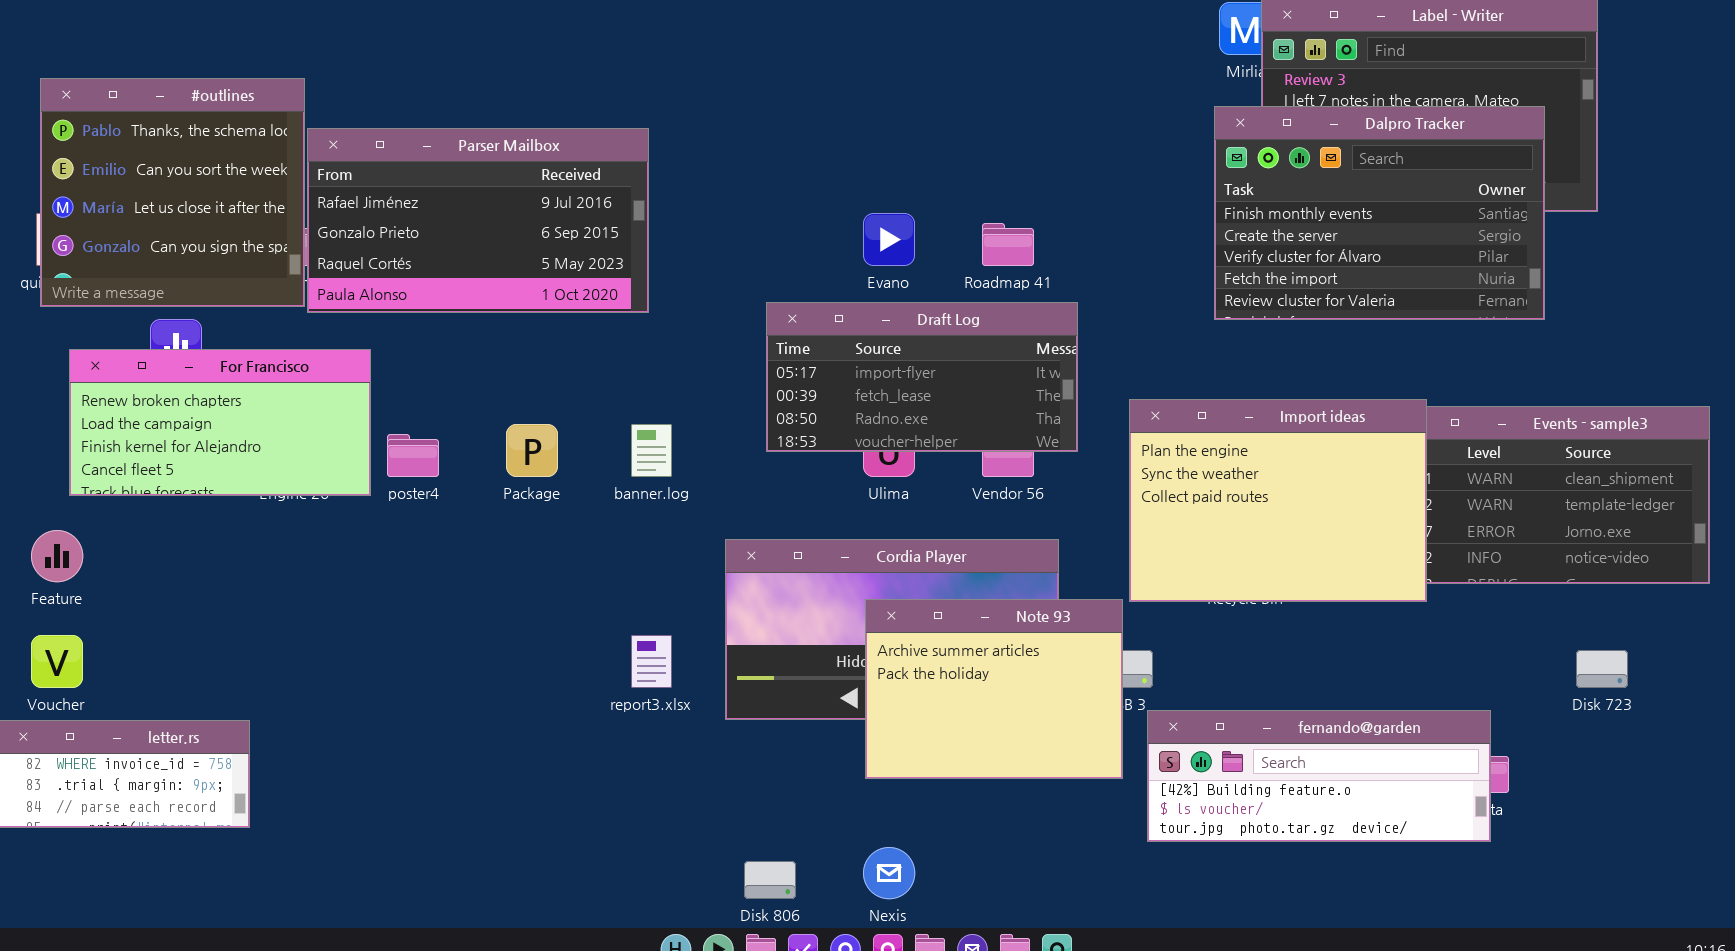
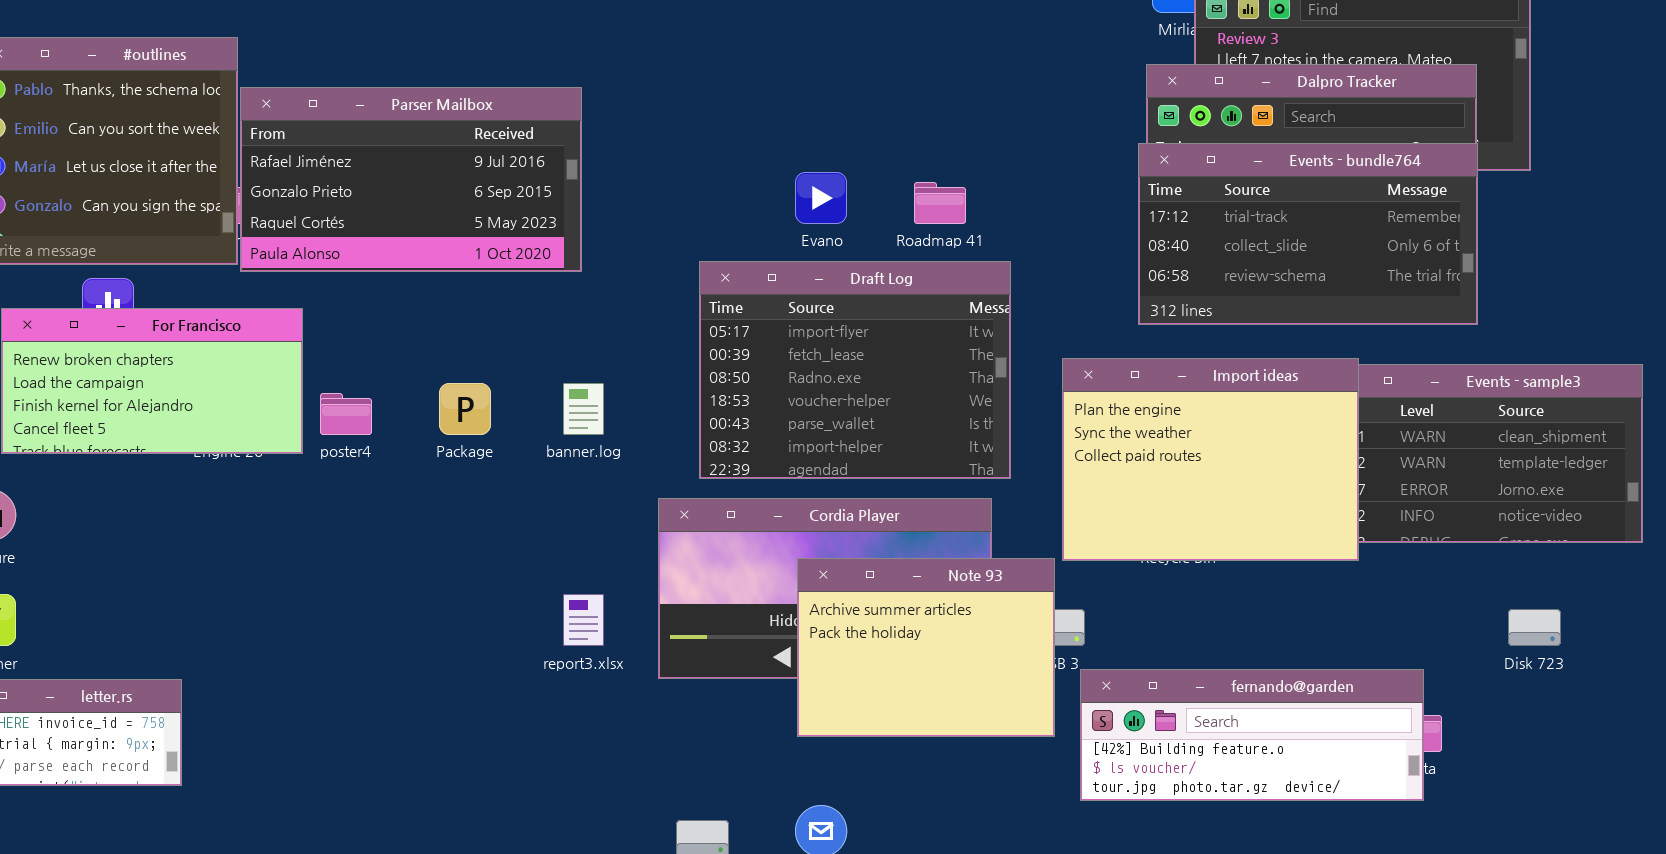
Events - bundle764: none -> [1138,143,1478,325], opened
Draft Log: [766,302,1078,452] -> [699,261,1011,479], resized

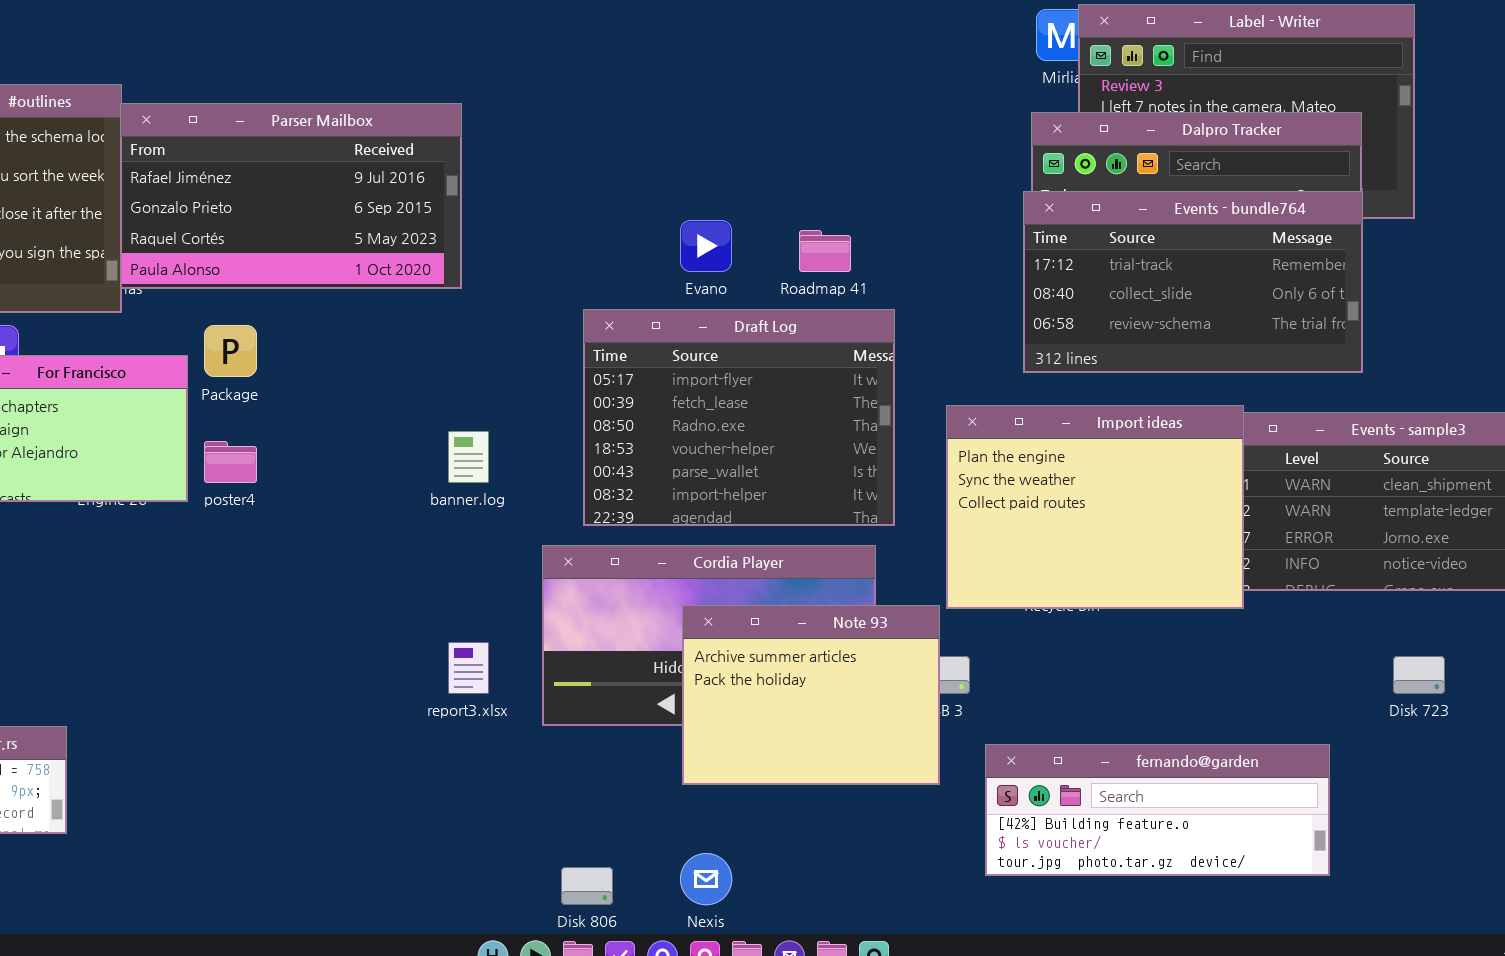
Parser Mailbox: [240,87,582,272] -> [120,103,462,289], moved
Package: [439,383,491,435] -> [204,325,257,377], moved
fernando@garden: [1080,669,1424,801] -> [985,744,1330,876], moved

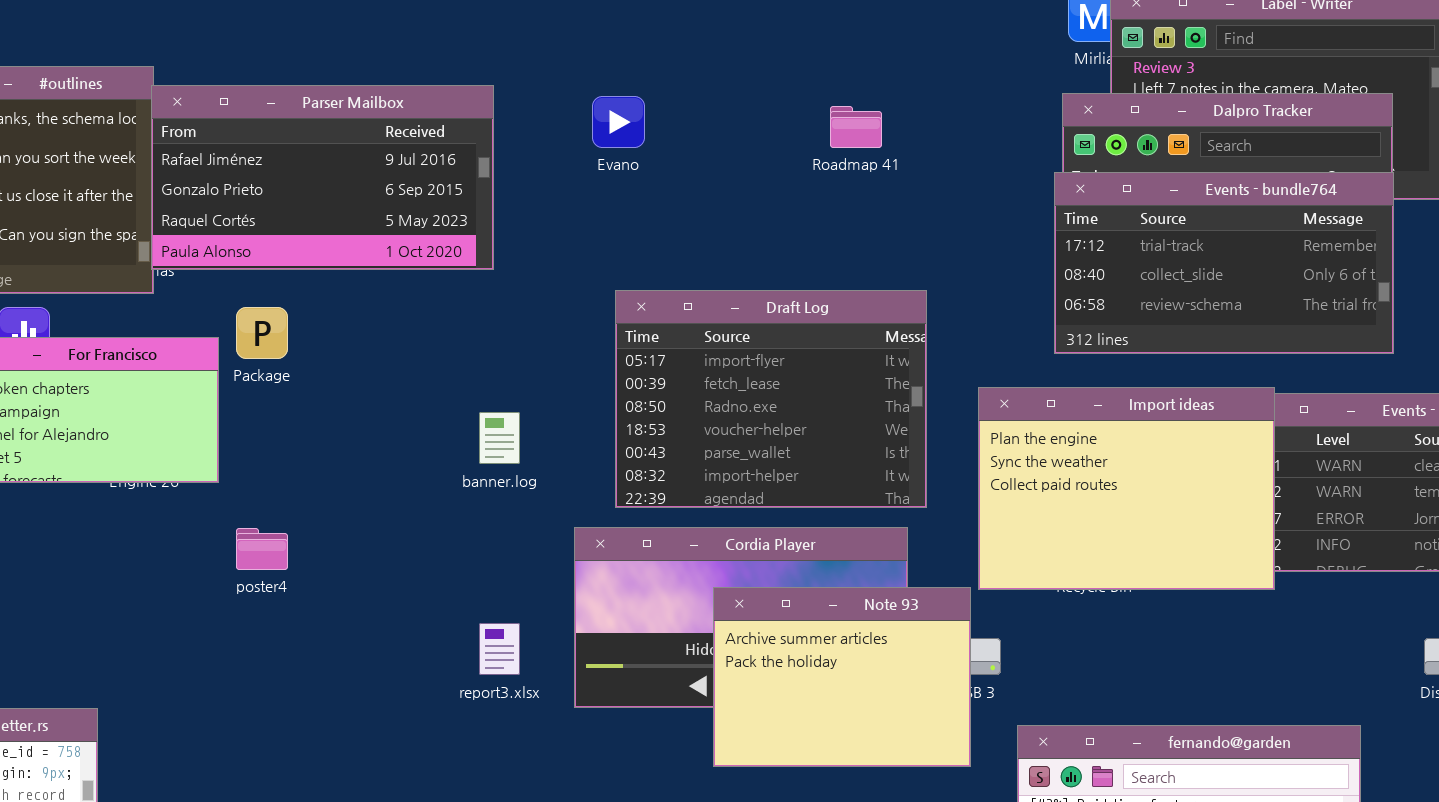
Evano: [680,220,732,272] -> [592,96,645,148], moved
Roadmap 41: [799,230,851,272] -> [830,106,882,148], moved
poster4: [204,441,257,483] -> [236,528,288,570], moved

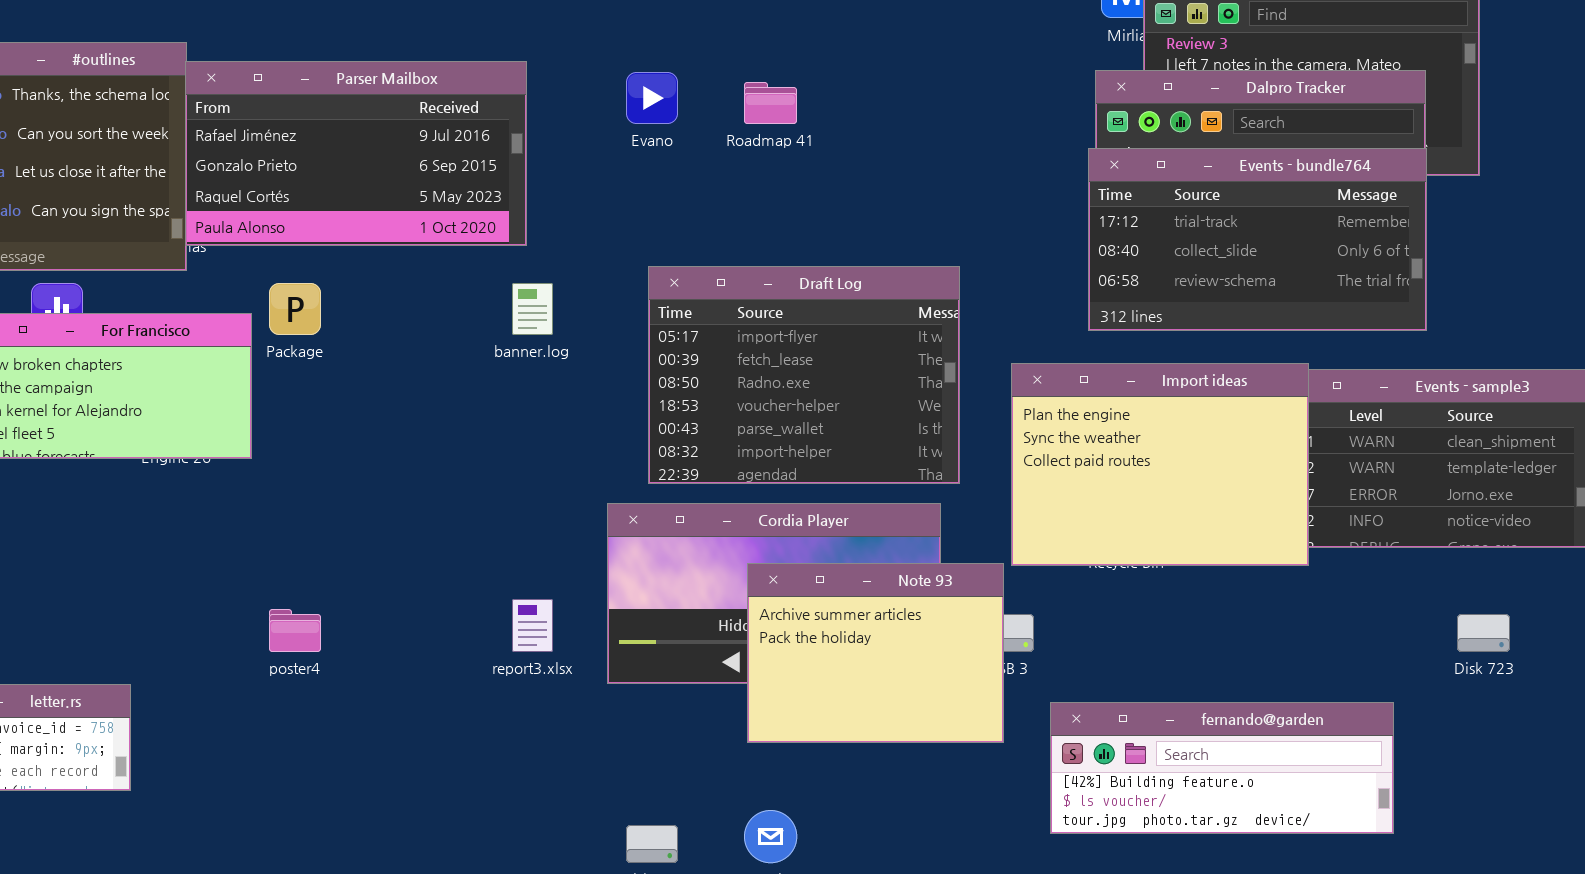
Roadmap 41: [830,106,882,148] -> [744,82,797,124], moved
banner.log: [479,412,520,464] -> [512,283,553,335], moved
poster4: [236,528,288,570] -> [269,609,321,652], moved

